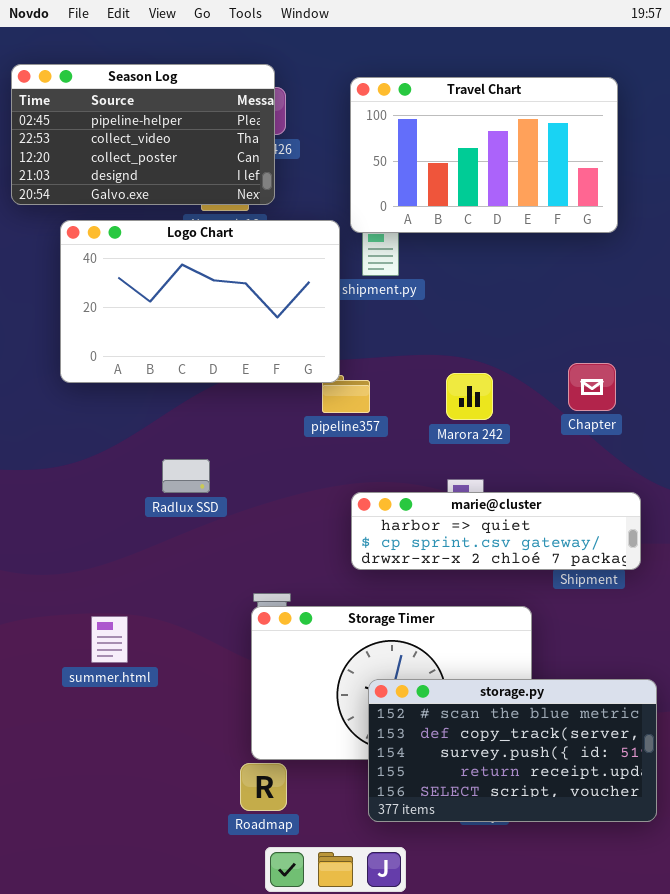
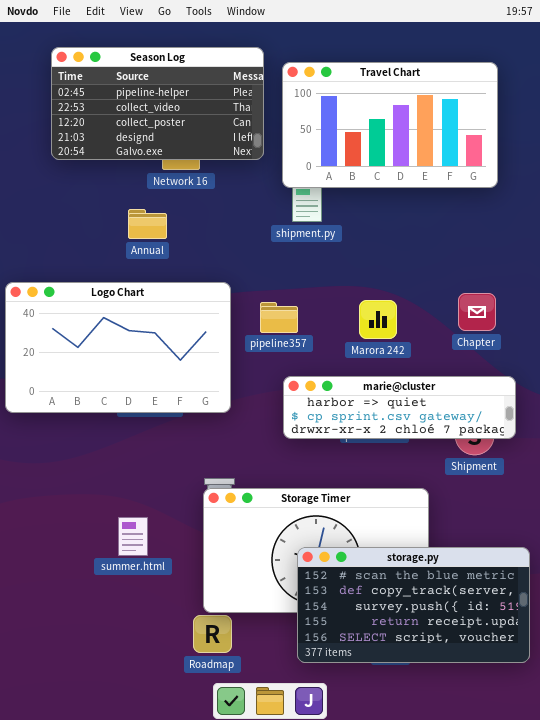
Season Log: [11,64,275,205] -> [51,47,264,160], moved
Logo Chart: [60,220,340,383] -> [5,282,231,413], moved
marie@cluster: [351,492,641,570] -> [283,376,516,439], moved
summer.html: [91,616,128,663] -> [118,517,148,556], moved

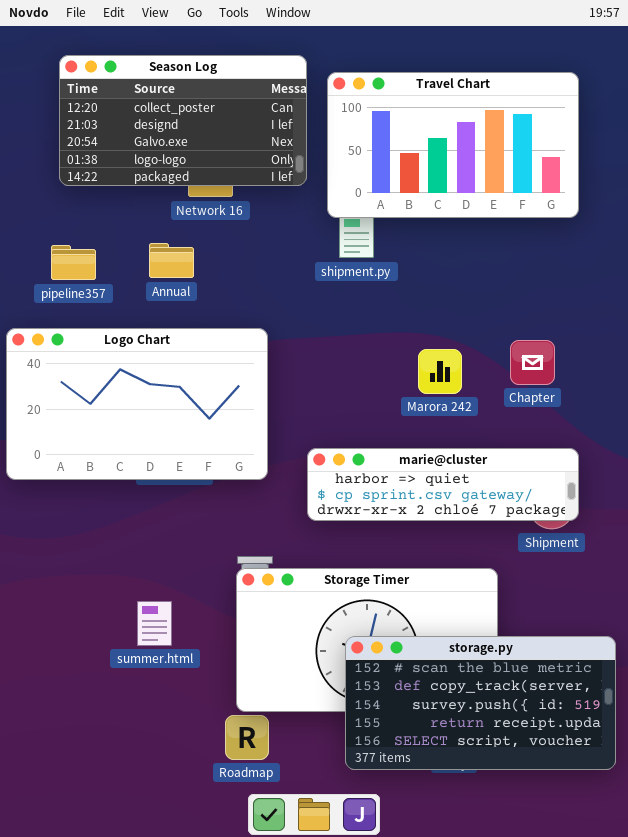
Season Log: [51,47,264,160] -> [59,55,307,186], scrolled down 2 rows
Chapter: [458,293,496,331] -> [510,340,555,385], moved
pipeline357: [260,302,298,333] -> [51,245,96,280], moved
marie@cluster: [283,376,516,439] -> [307,448,579,521], moved

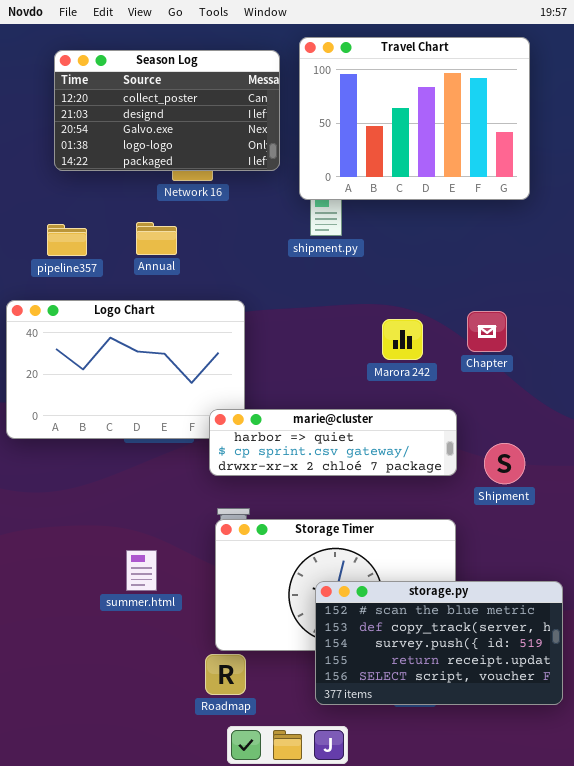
Travel Chart: [327,72,579,218] -> [299,37,530,200], resized
marie@cluster: [307,448,579,521] -> [209,409,457,476], moved

